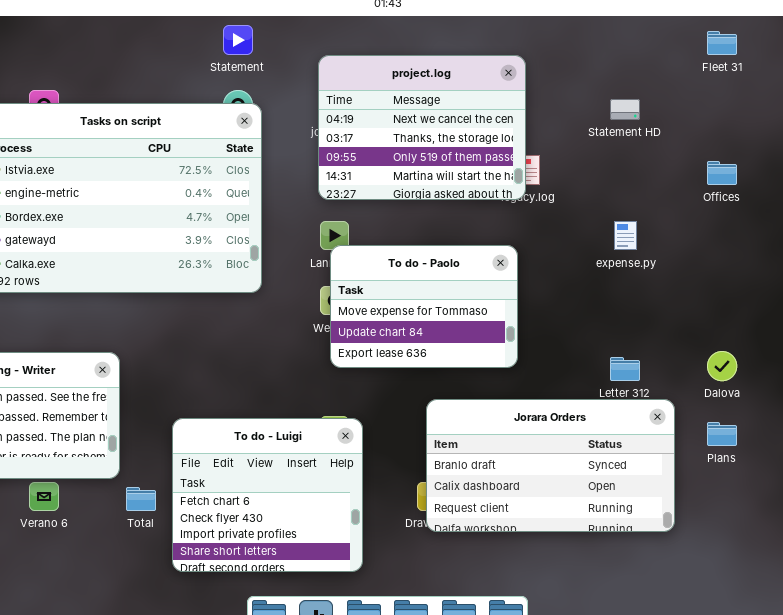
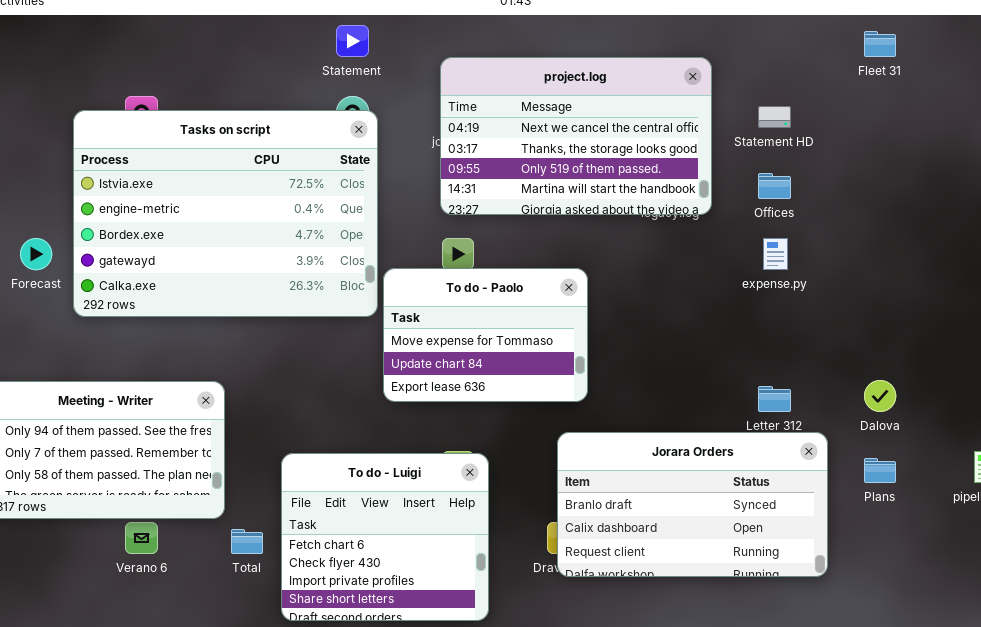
project.log: [318,55,526,200] -> [440,57,712,215], resized
Offices: [707,161,737,185] -> [758,173,791,199], moved
To do - Paolo: [330,245,518,368] -> [383,268,588,402], moved

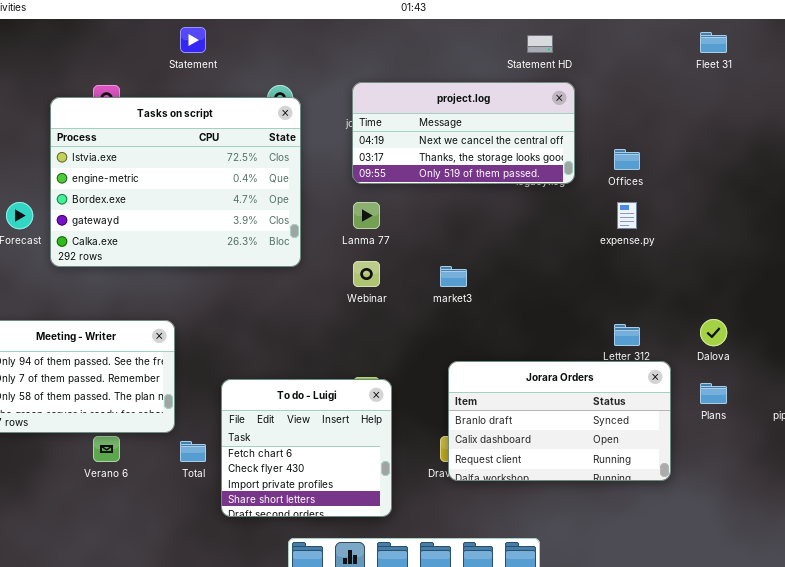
Statement: [336,25,369,57] -> [180,27,206,53], moved
project.log: [440,57,712,215] -> [352,82,575,184], resized
Statement HD: [758,106,791,128] -> [527,35,553,53], moved
To do - Paolo: [383,268,588,402] -> none, closed

